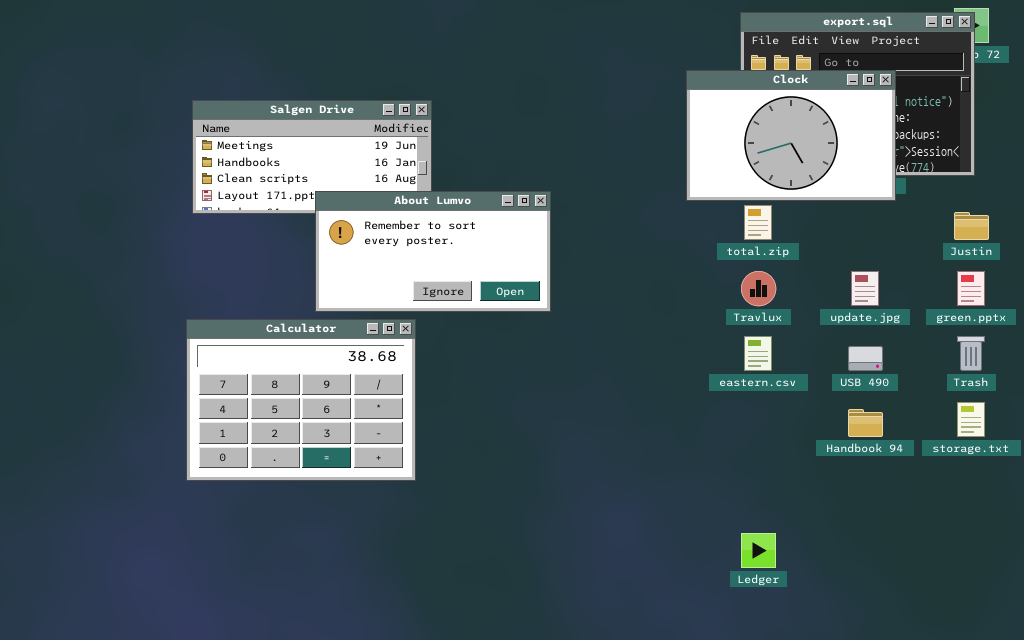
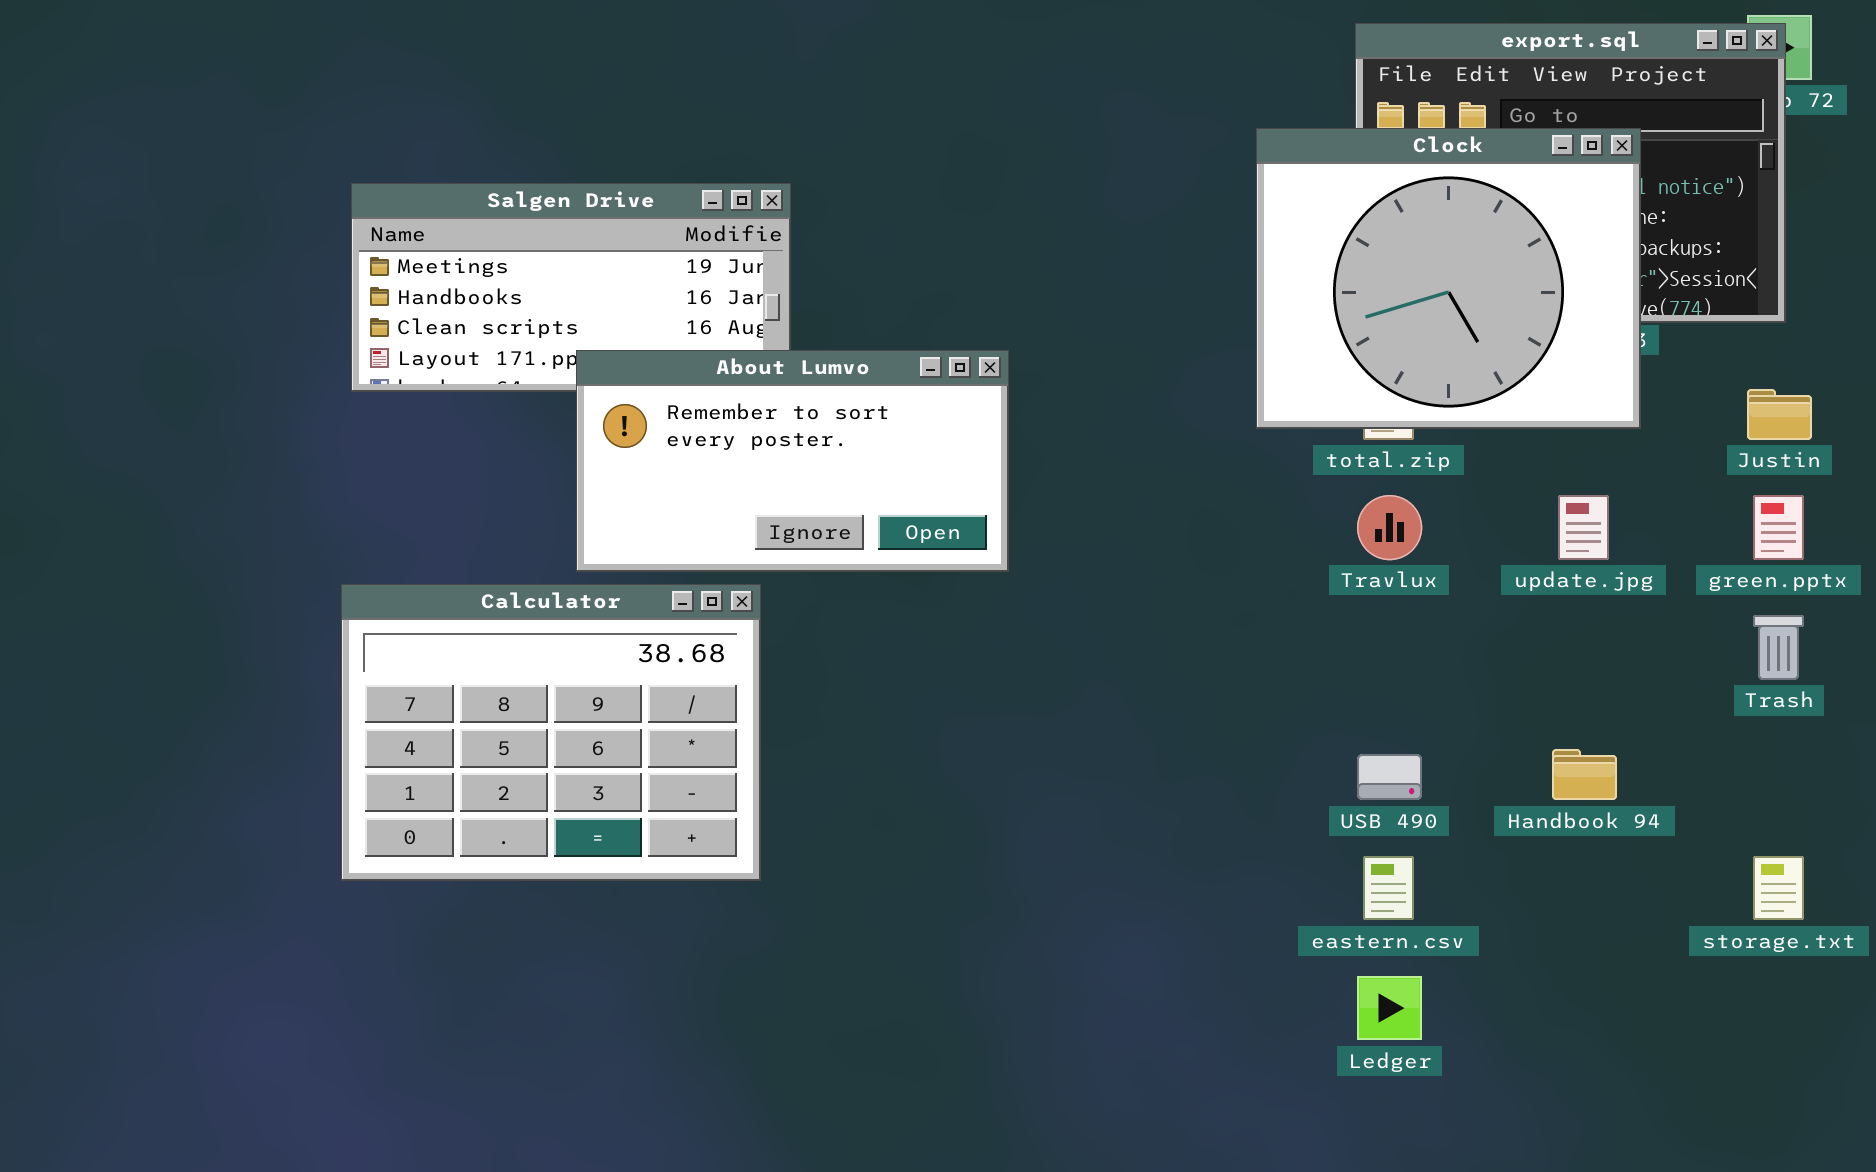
Clock: [686,70,896,201] -> [1256,128,1641,429], resized
eastern.csv: [744,336,772,371] -> [1363,856,1414,920], moved
USB 490: [848,346,883,371] -> [1357,754,1422,800], moved
storage.txt: [957,402,985,437] -> [1753,856,1804,920], moved

